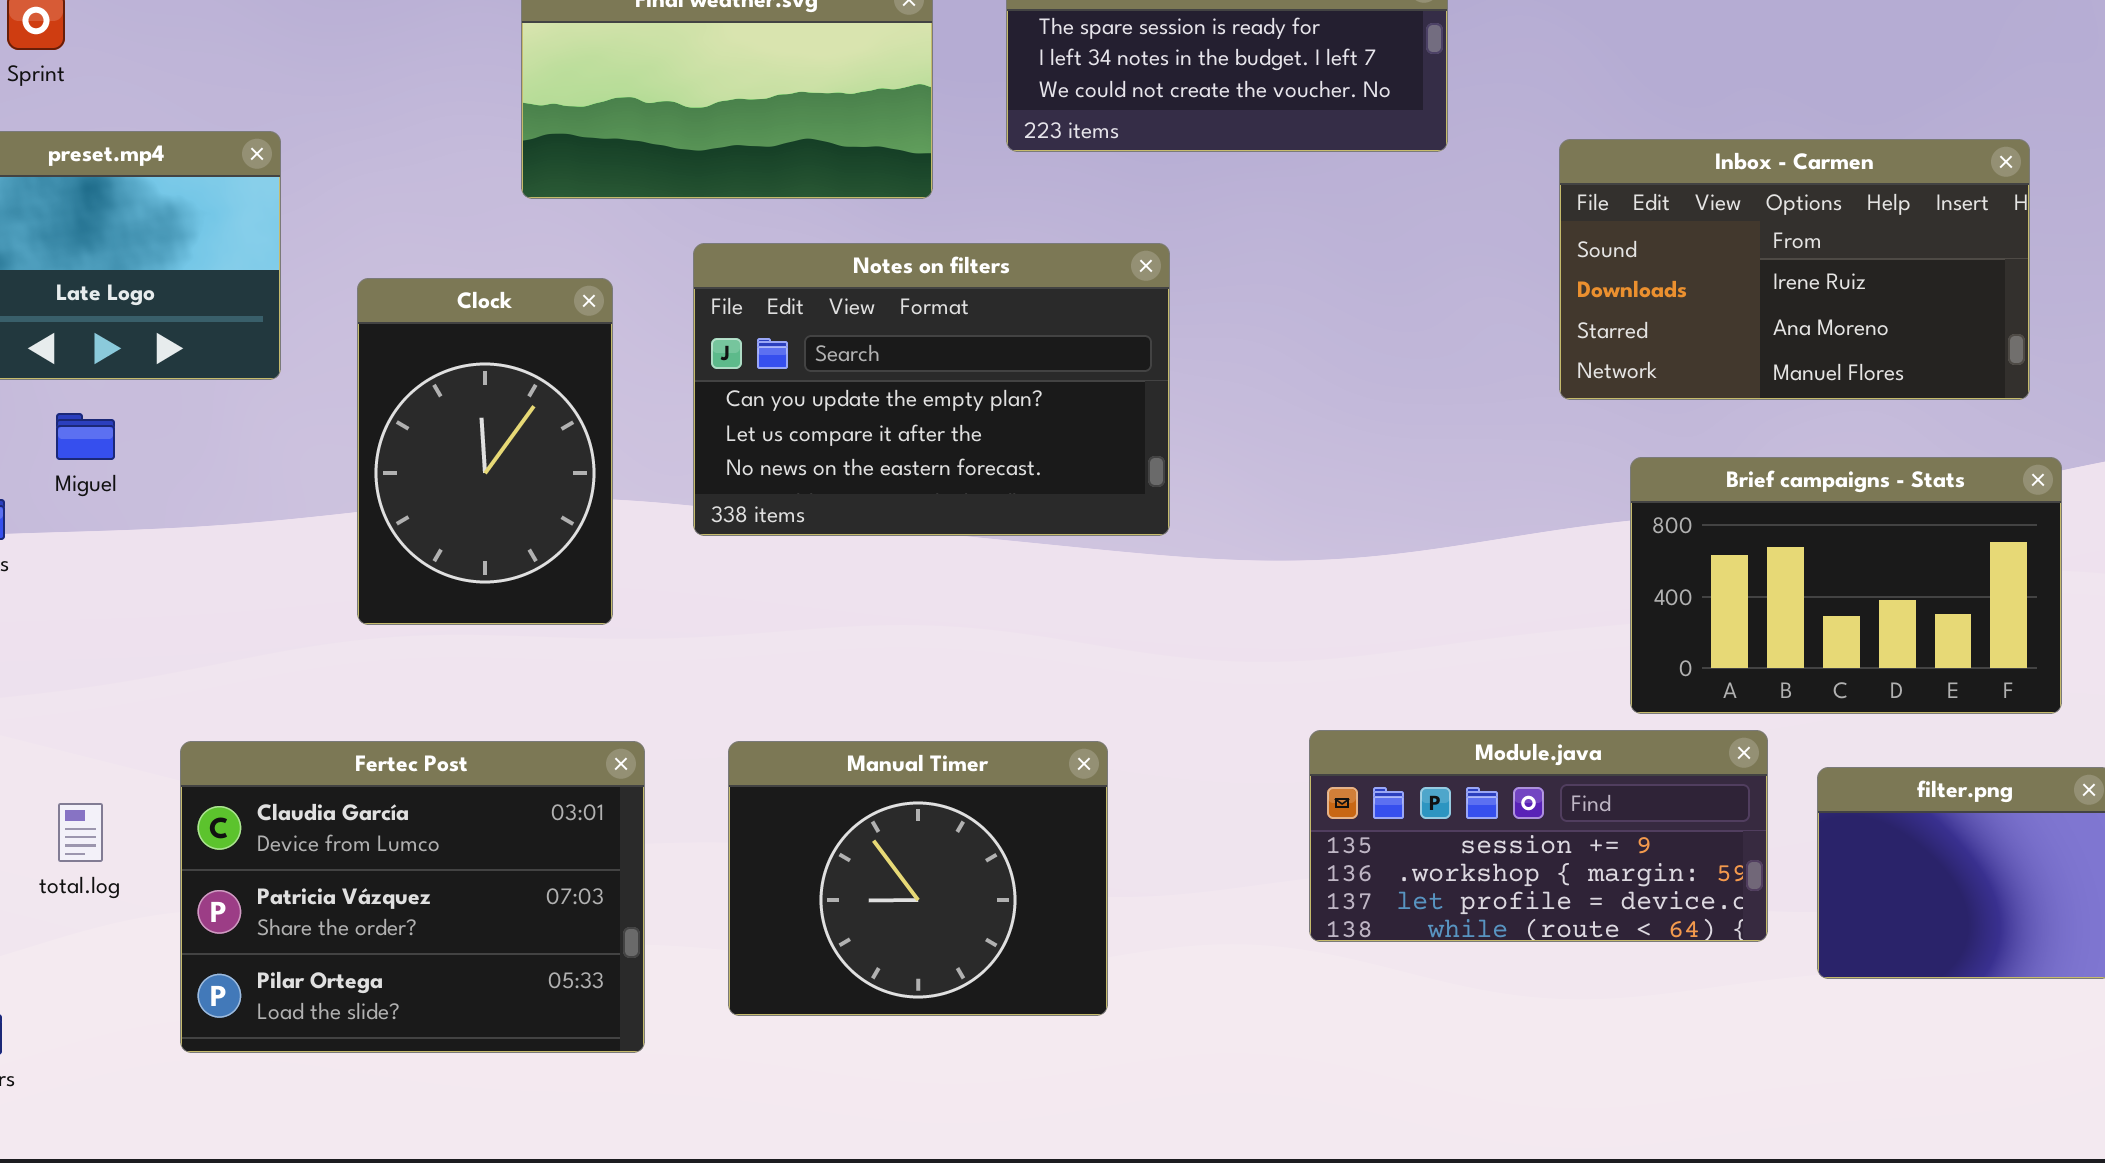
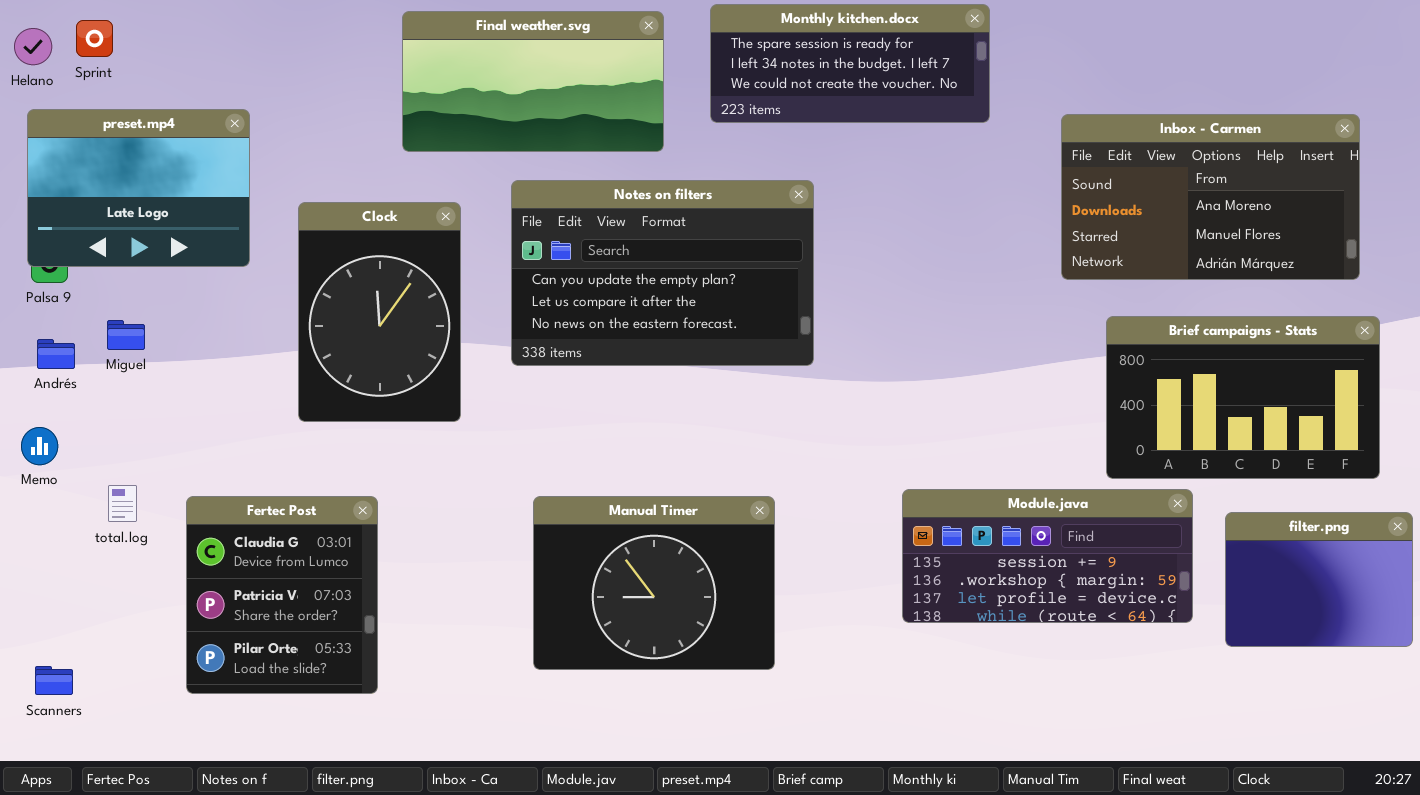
Inbox - Carmen: [1559,139,2030,400] -> [1061,114,1360,280], scrolled down 1 row
Miguel: [56,413,115,460] -> [107,320,145,350], moved
Fertec Post: [180,741,645,1053] -> [186,496,378,694], resized
total.log: [58,803,103,862] -> [108,485,137,522], moved

